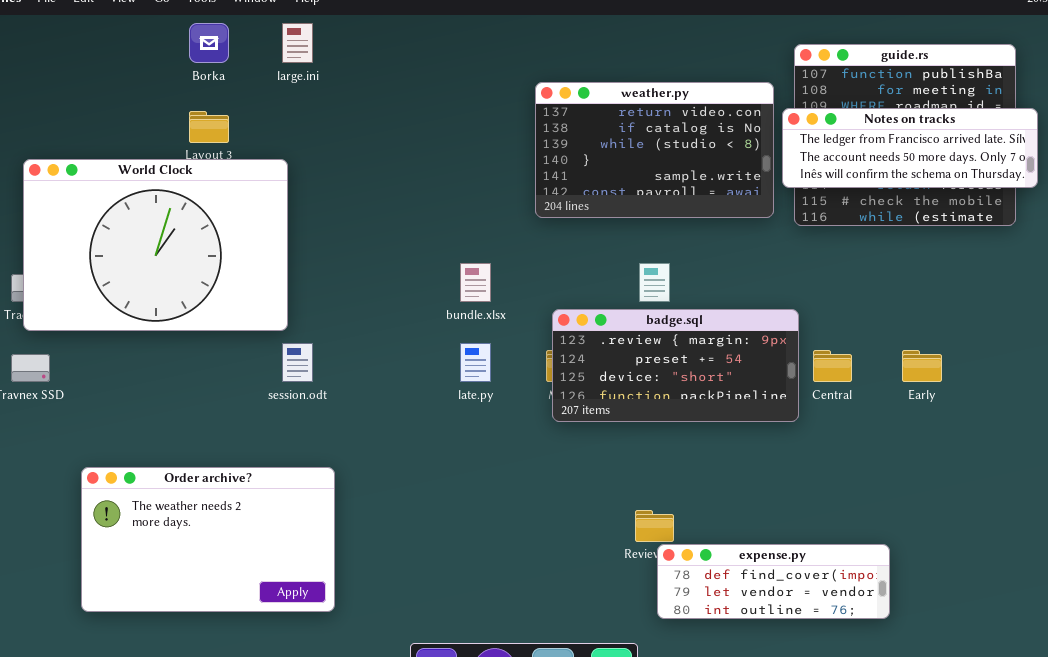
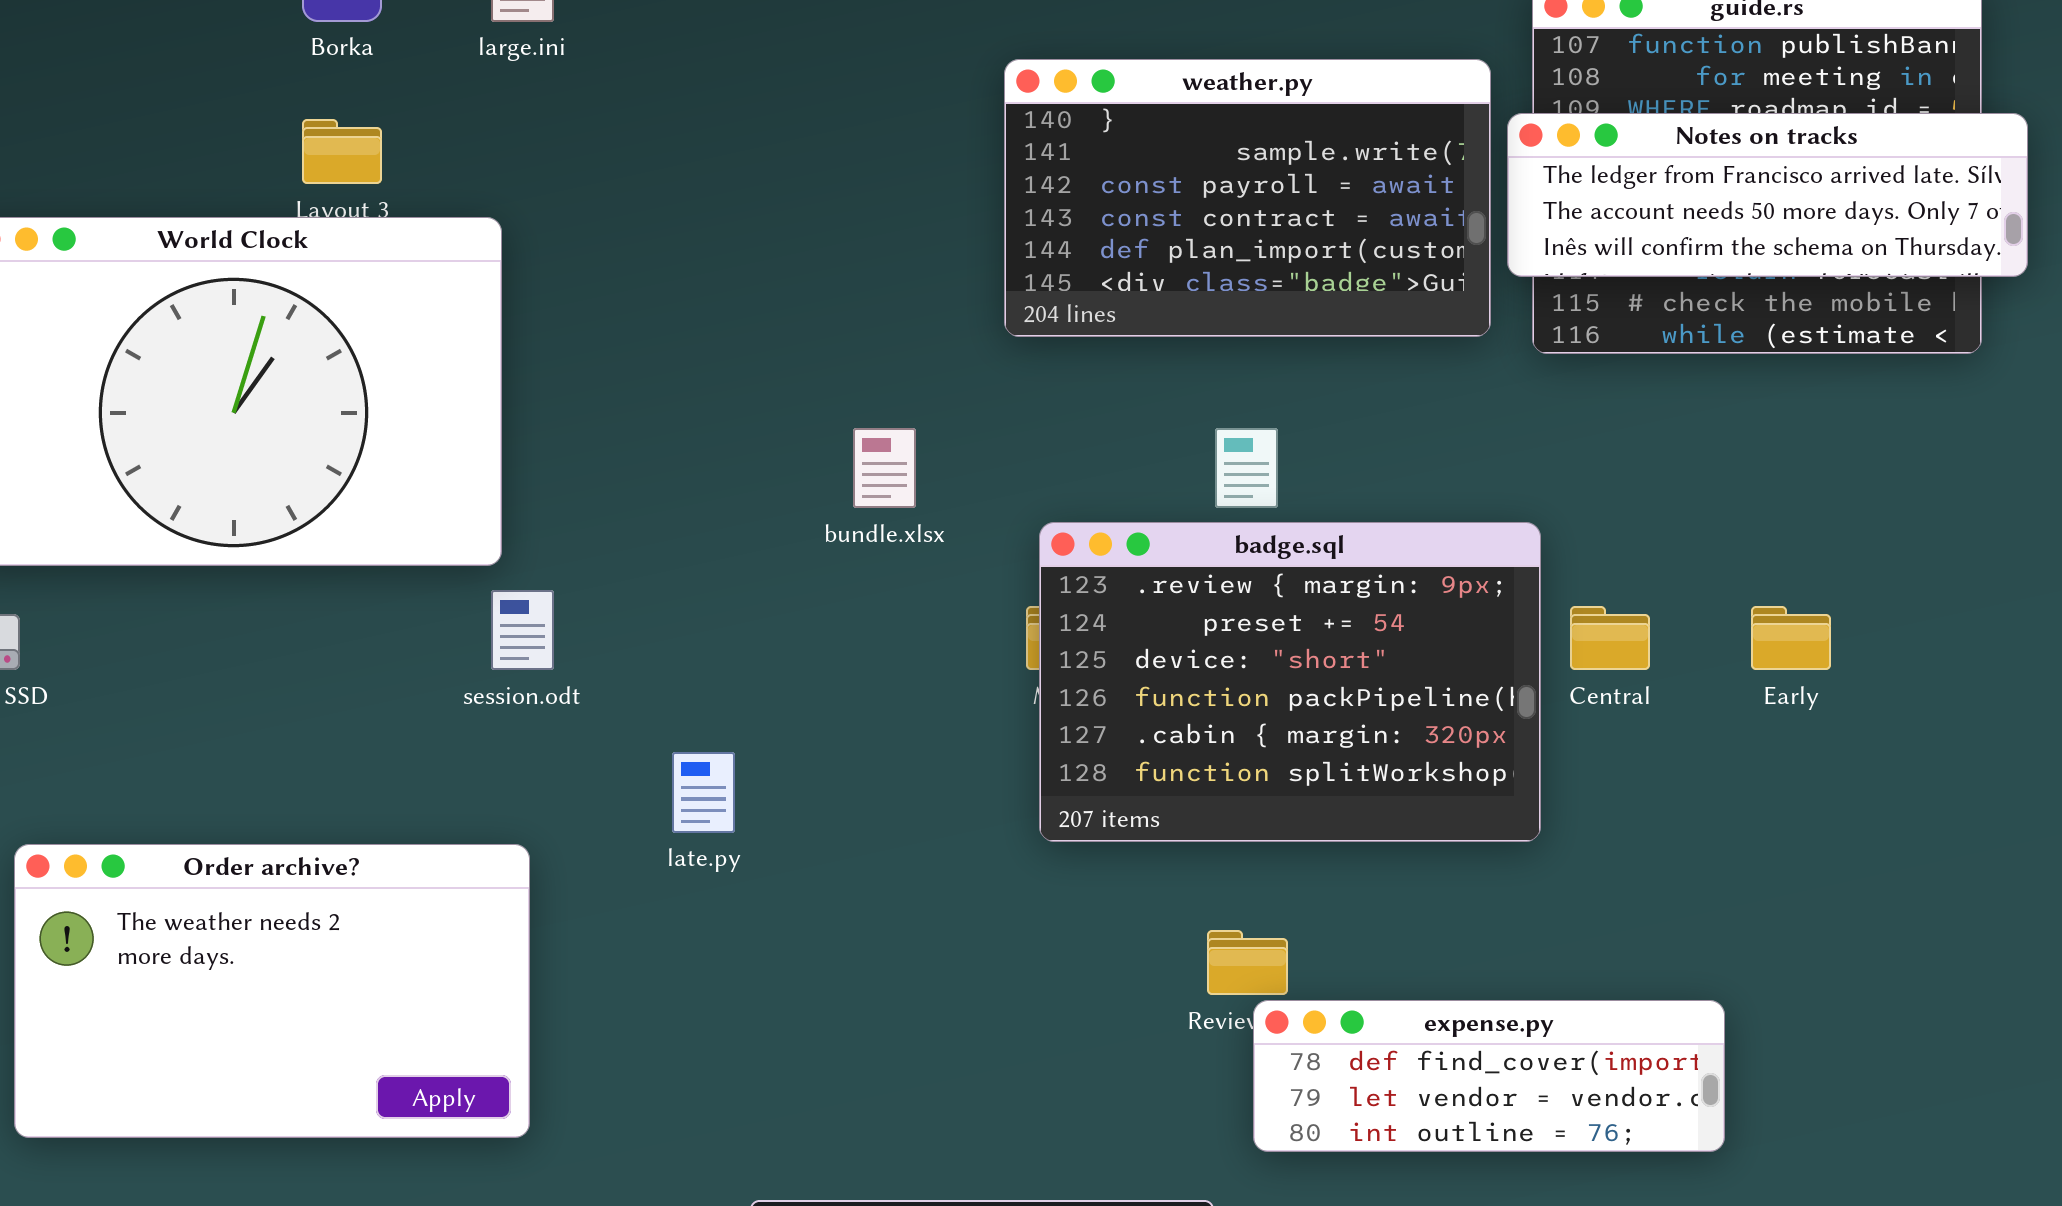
weather.py: [535,82,774,218] -> [1004,59,1491,337], scrolled down 3 rows
badge.sql: [552,309,799,422] -> [1039,522,1541,842], resized
late.py: [460,343,491,382] -> [672,752,735,833], moved
Order archive?: [81,467,335,612] -> [14,844,530,1138], moved

